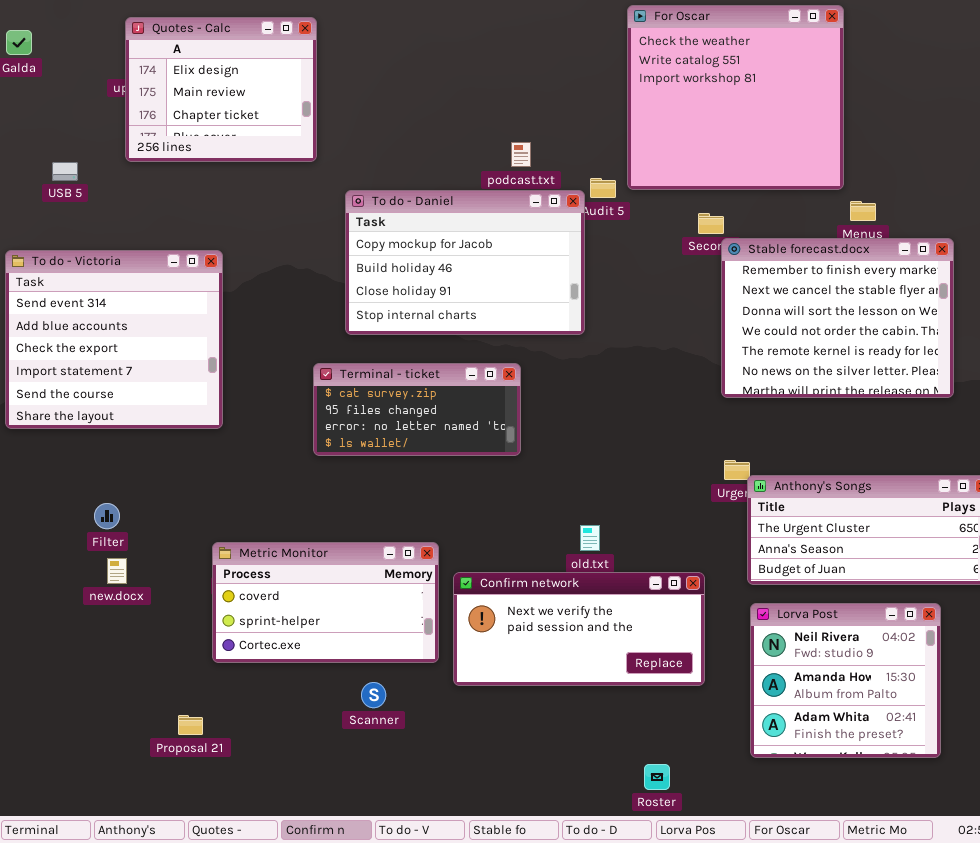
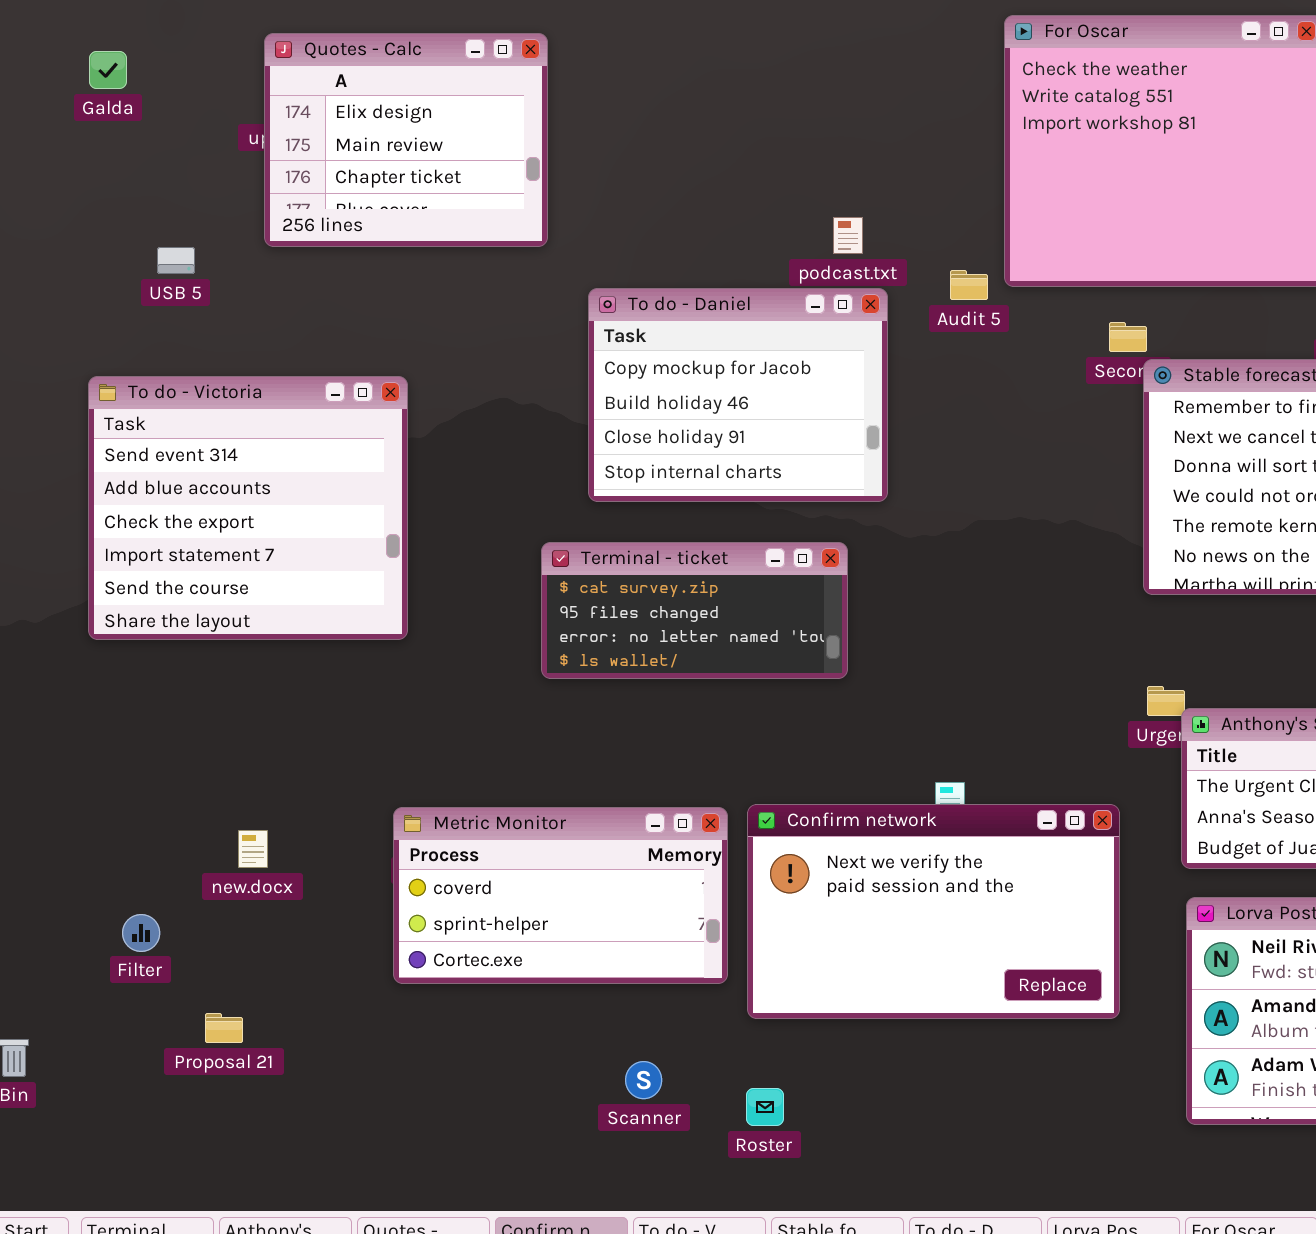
To do - Daniel: [345,190,585,335] -> [588,288,888,502], resized
Filter: [94,503,120,529] -> [122,914,160,952], moved
Confirm network: [453,572,705,686] -> [747,804,1120,1019], resized
Scanner: [361,682,386,708] -> [625,1061,662,1099], moved
Proposal 21: [178,715,203,735] -> [205,1013,243,1043], moved
Roster: [644,764,670,790] -> [746,1088,784,1126], moved

